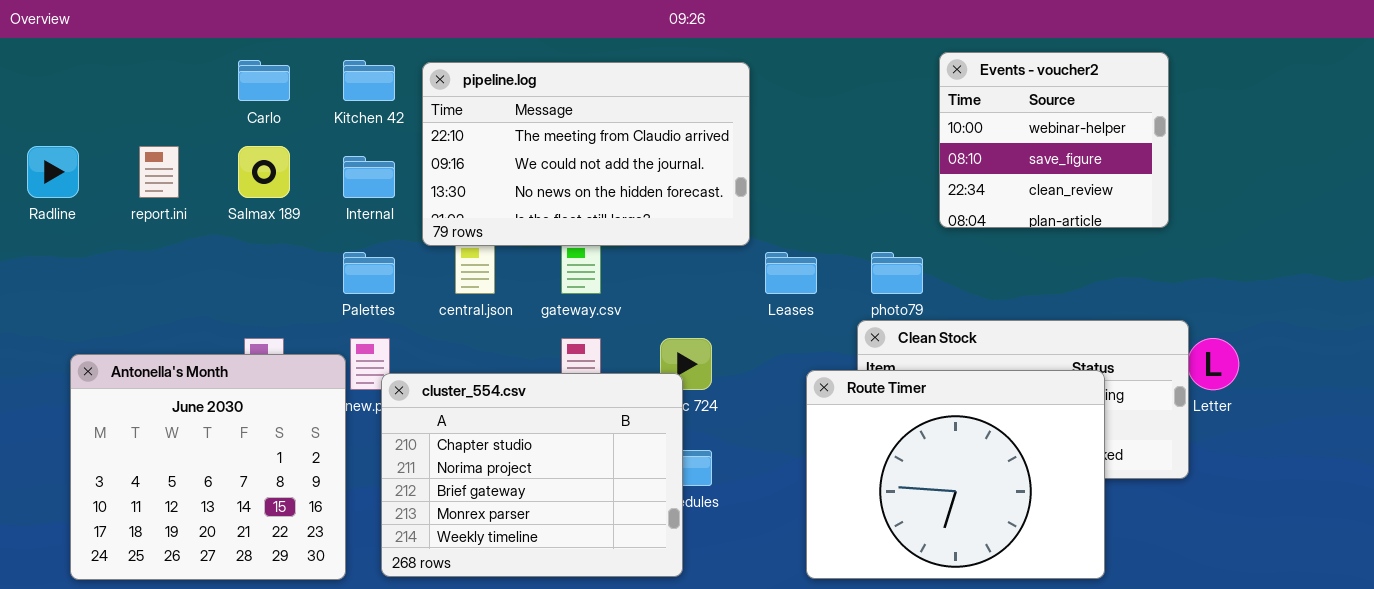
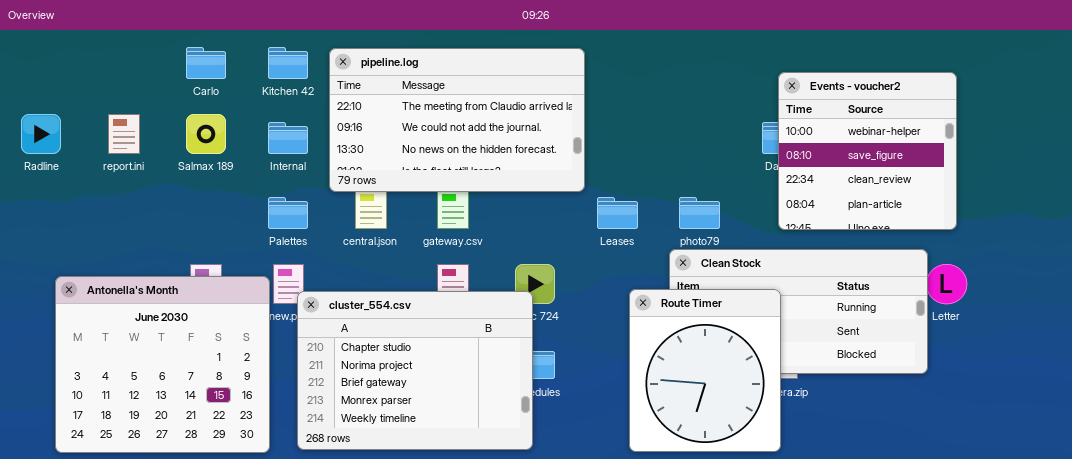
Events - voucher2: [939,52,1169,228] -> [778,72,957,230], moved, resized
Route Timer: [806,370,1105,579] -> [629,289,781,452], resized

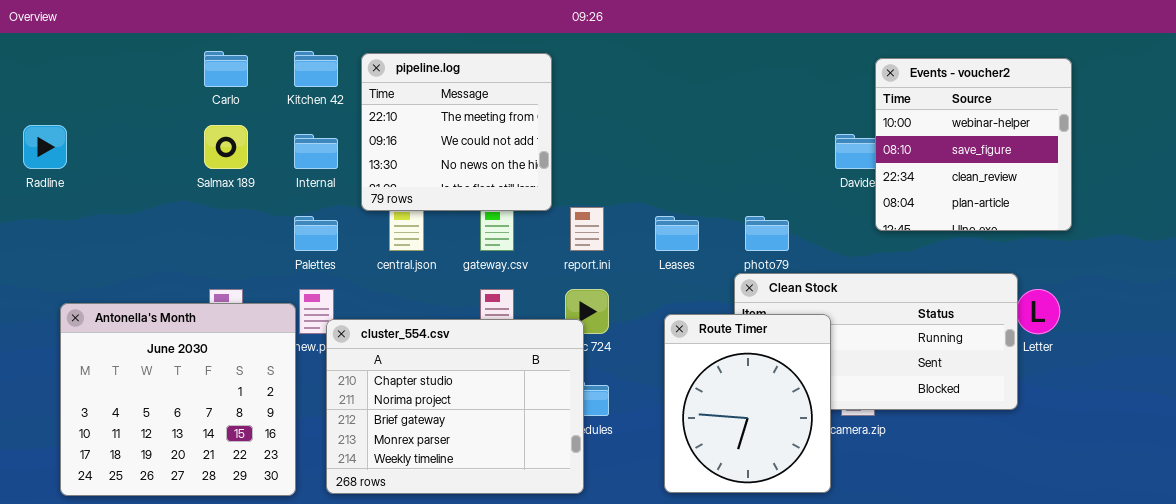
pipeline.log: [329,48,585,192] -> [361,53,552,211], resized
Events - voucher2: [778,72,957,230] -> [875,58,1072,231], moved
report.ini: [108,114,140,154] -> [570,207,604,251], moved
Route Timer: [629,289,781,452] -> [664,314,831,493], moved

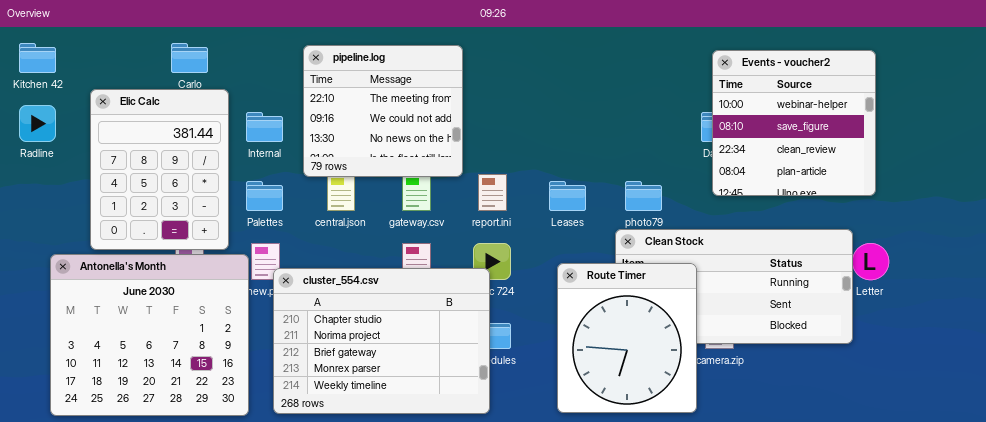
Kitchen 42: [294,51,338,87] -> [19,43,56,73], moved
Events - voucher2: [875,58,1072,231] -> [712,50,876,196], moved
Elic Calc: none -> [90,89,229,250], opened

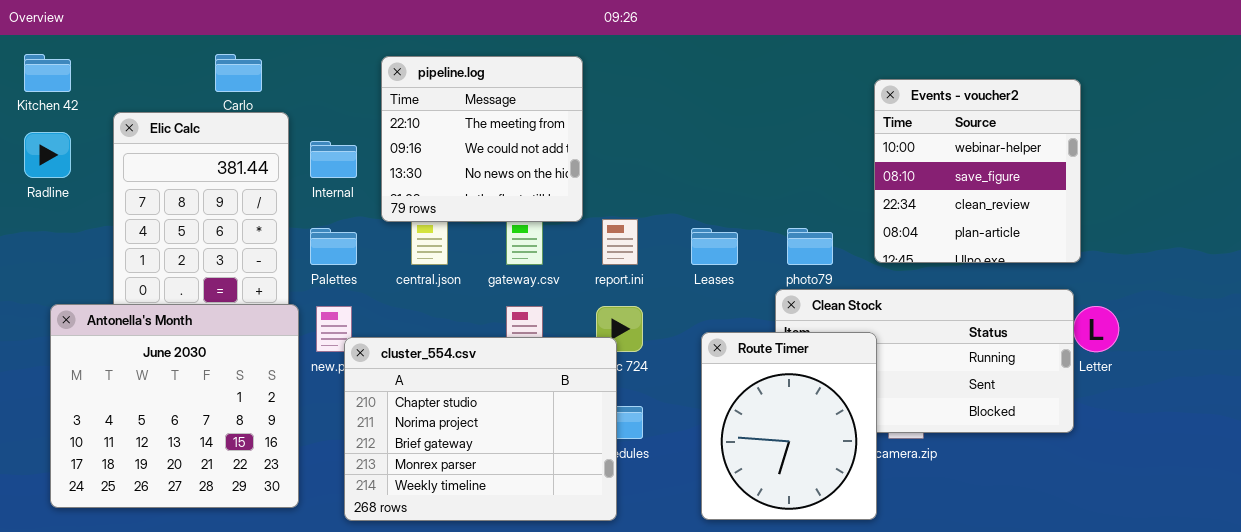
Events - voucher2: [712,50,876,196] -> [874,79,1081,263], moved
Antonella's Month: [50,254,249,416] -> [50,304,299,508], moved

